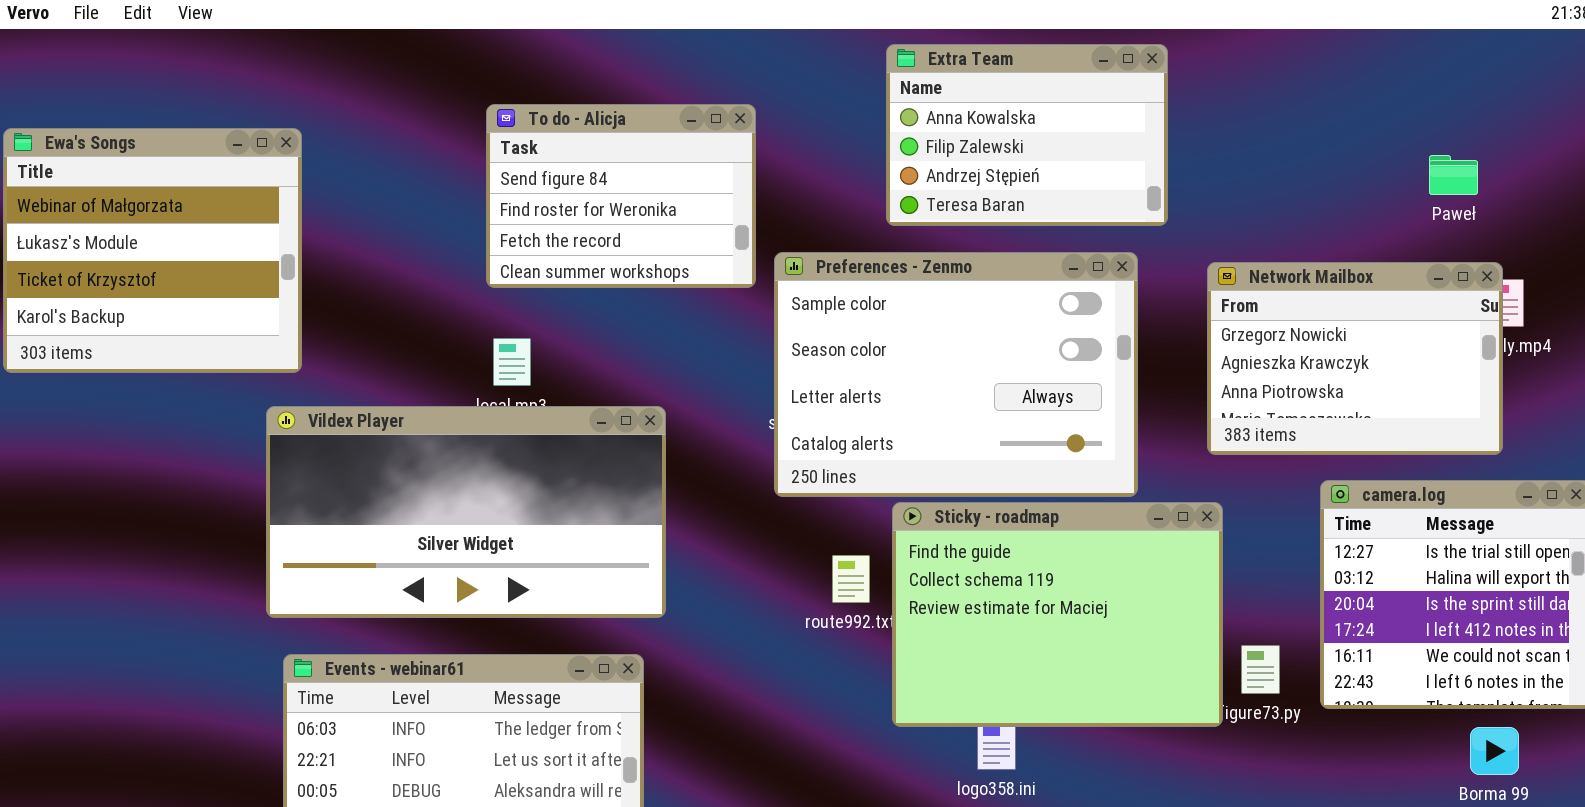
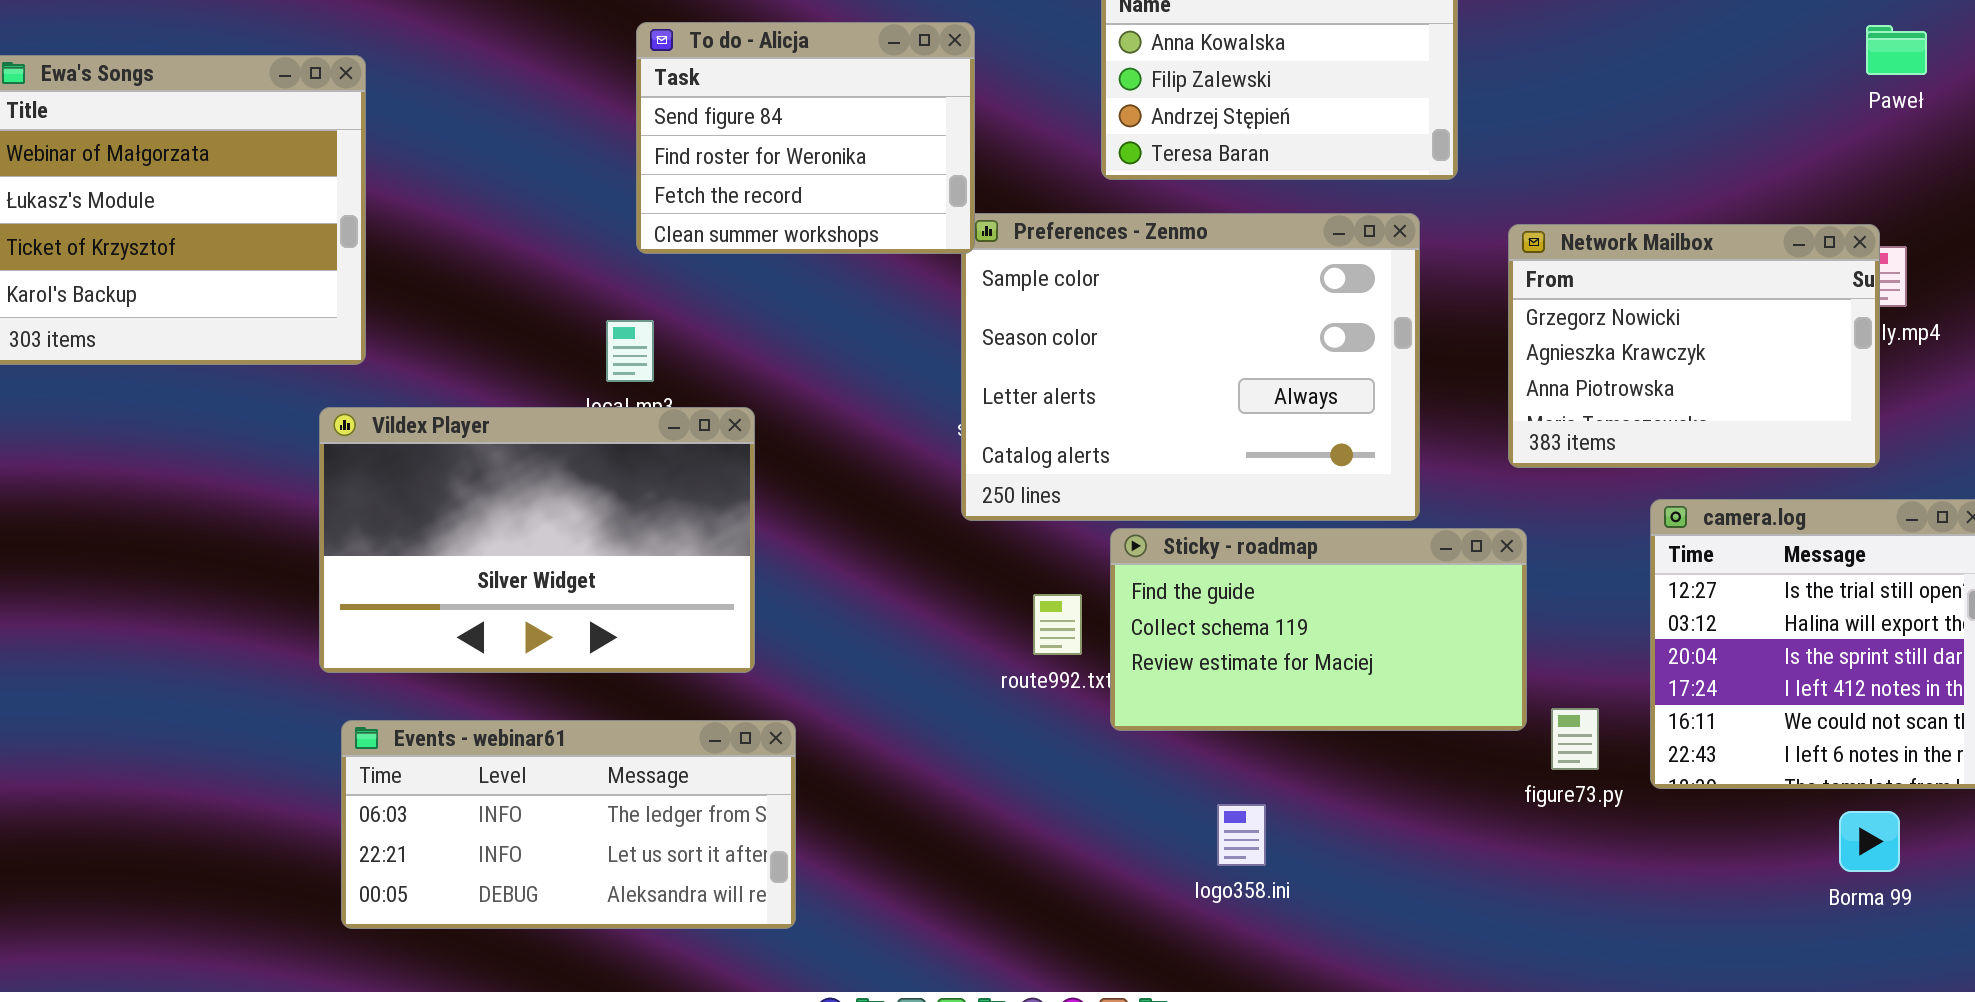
To do - Alicja: [486,104,756,288] -> [636,22,975,254], moved
Paweł: [1429,155,1478,195] -> [1866,25,1927,75], moved
Vildex Player: [266,406,666,618] -> [319,407,755,673], resized
Sticky - roadmap: [892,502,1223,727] -> [1110,528,1527,731], resized

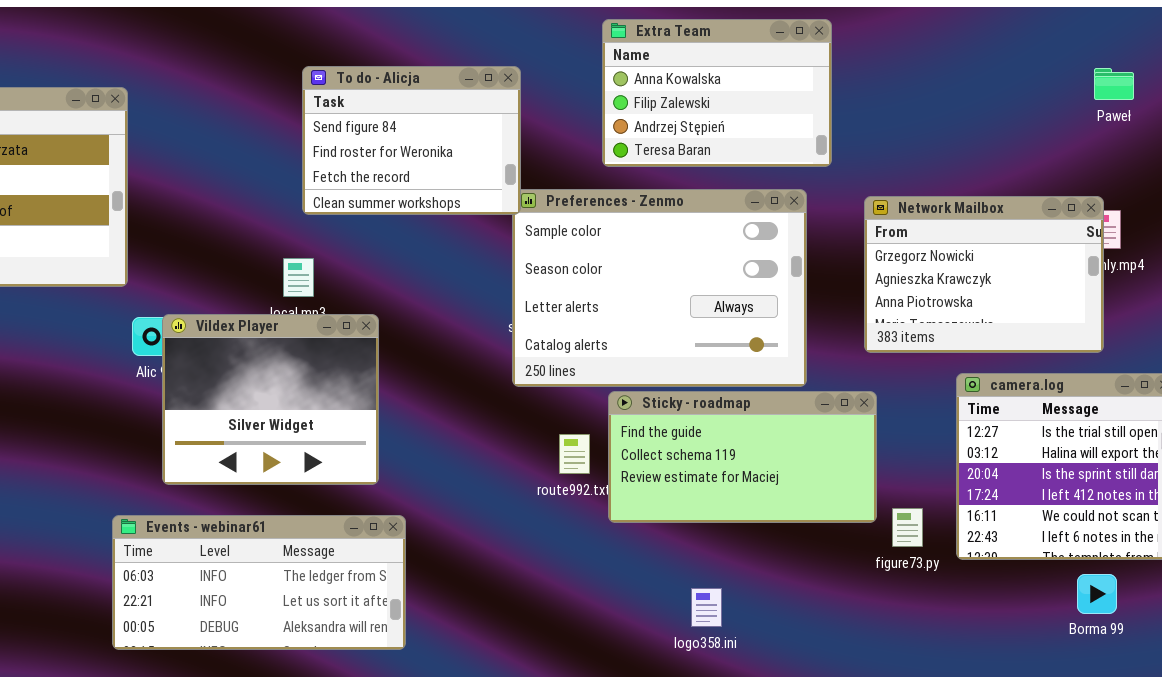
Vildex Player: [319,407,755,673] -> [162,314,379,485], resized
logo358.ini: [1217,804,1266,866] -> [691,588,722,627], moved

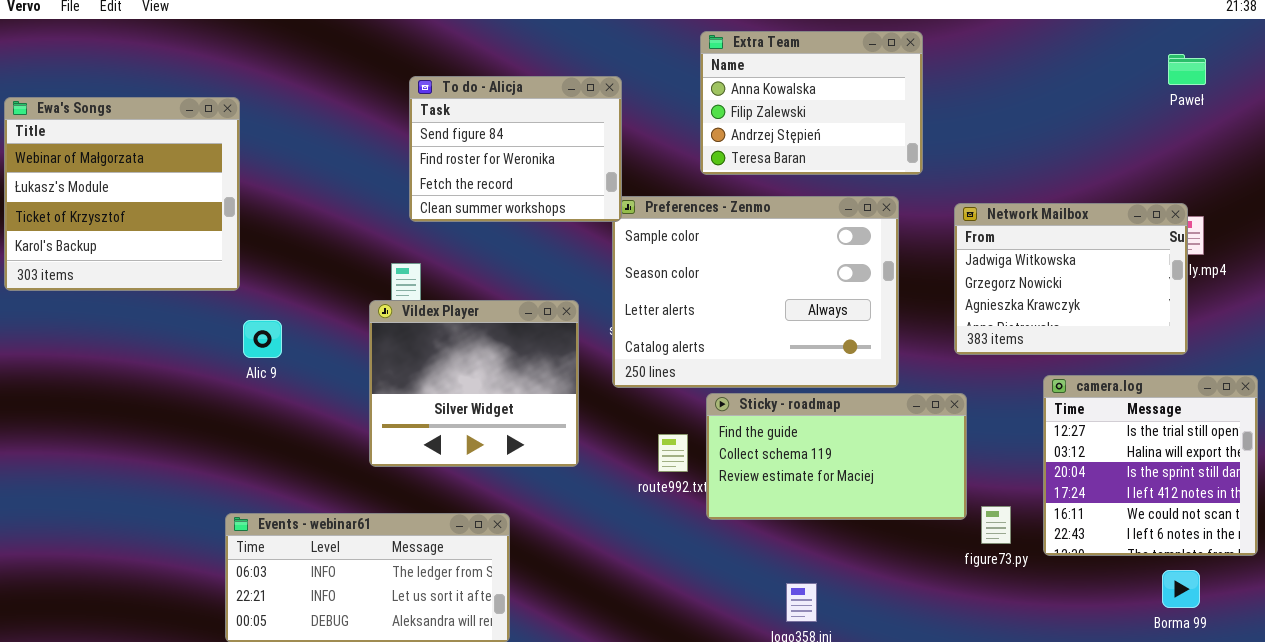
Paweł: [1094,68,1134,100] -> [1168,54,1206,85], moved
Network Mailbox: [864,196,1104,353] -> [954,203,1188,355], scrolled up 1 row
Vildex Player: [162,314,379,485] -> [369,300,579,467], moved

